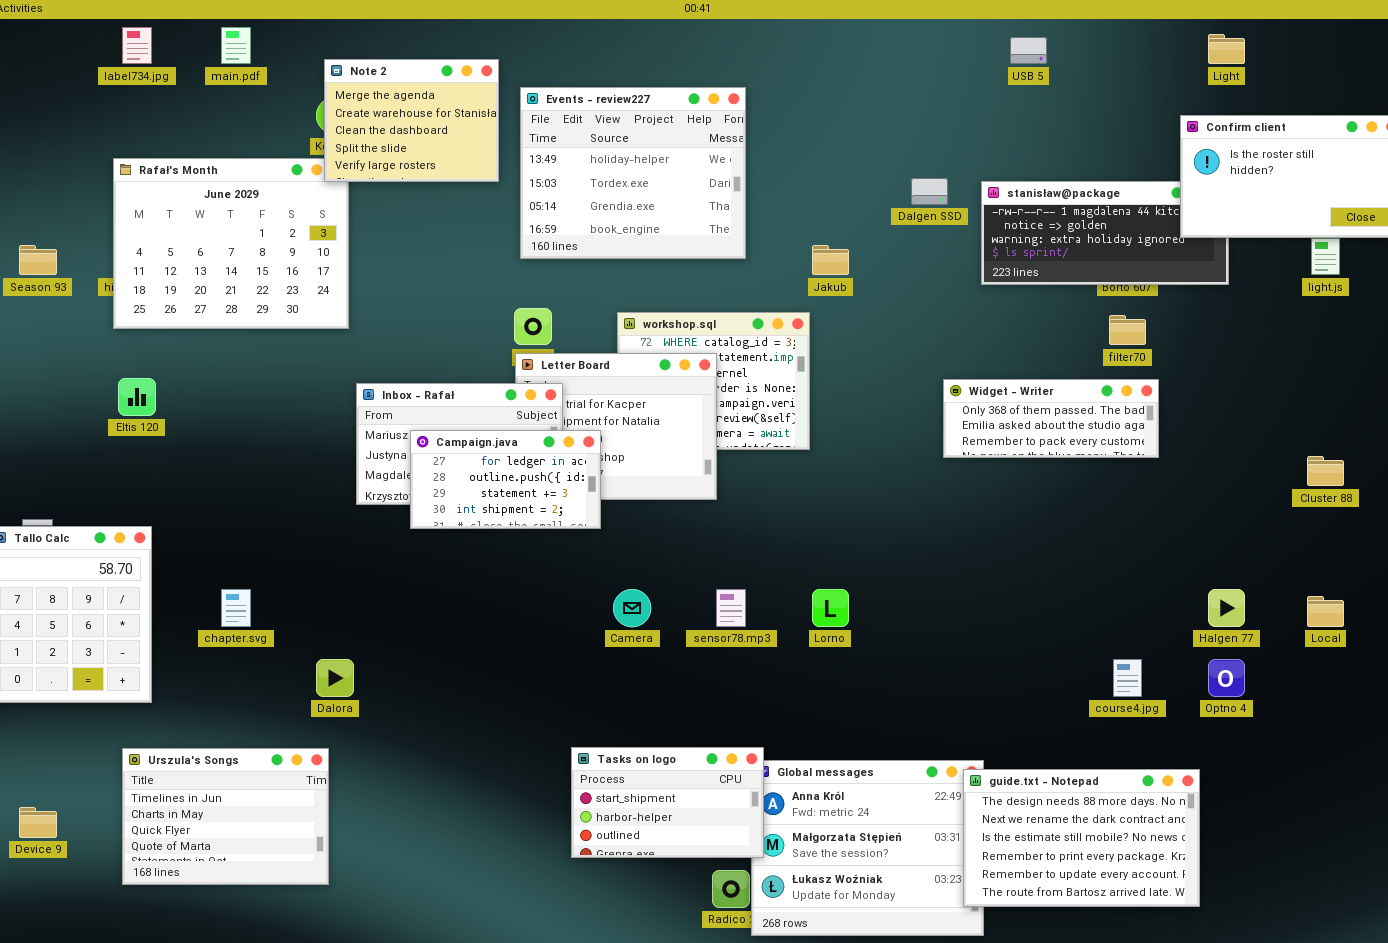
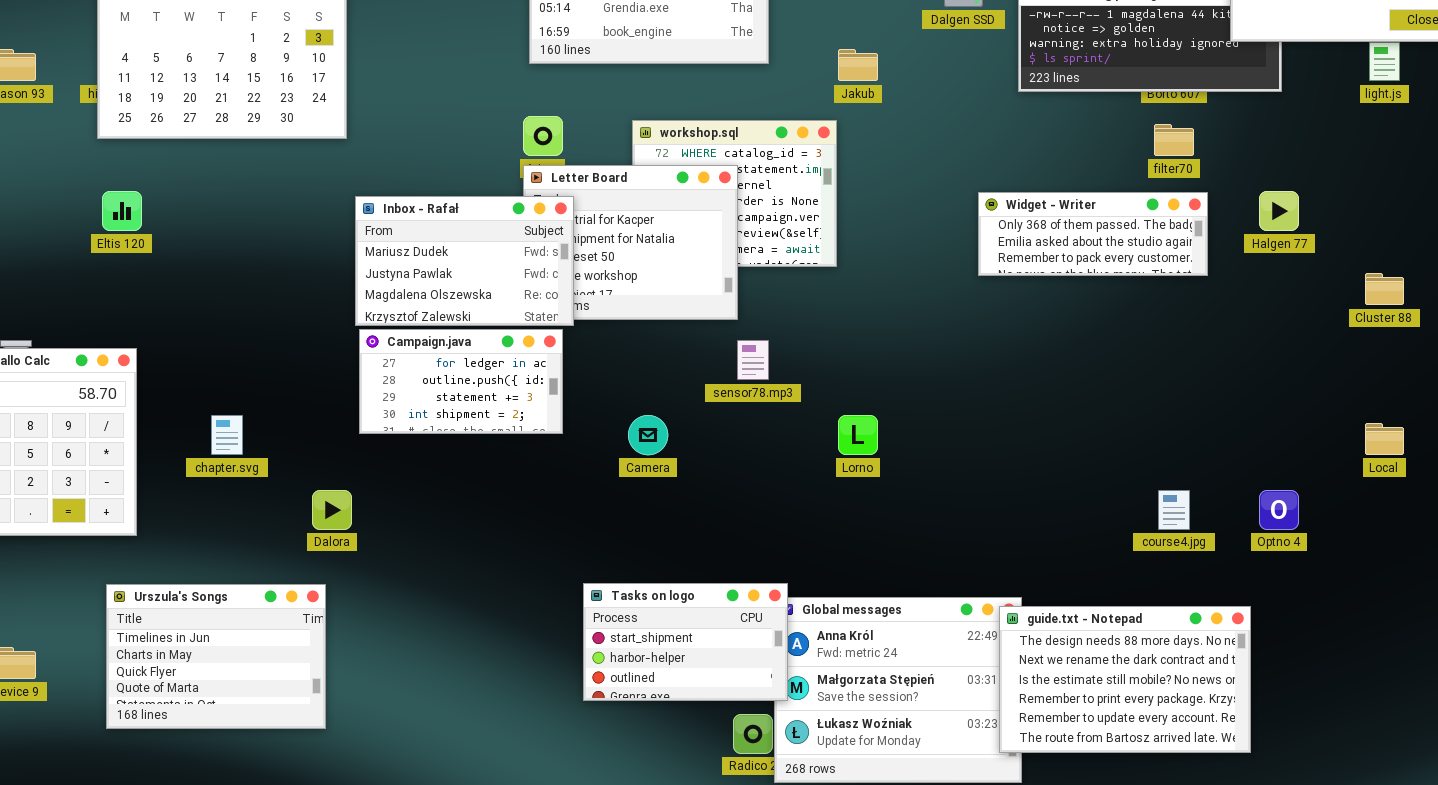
Campaign.java: [410,430,601,529] -> [359,329,563,434], moved
sensor78.mp3: [716,589,746,627] -> [737,340,769,380], moved
Halgen 77: [1208,589,1245,627] -> [1259,191,1299,231], moved

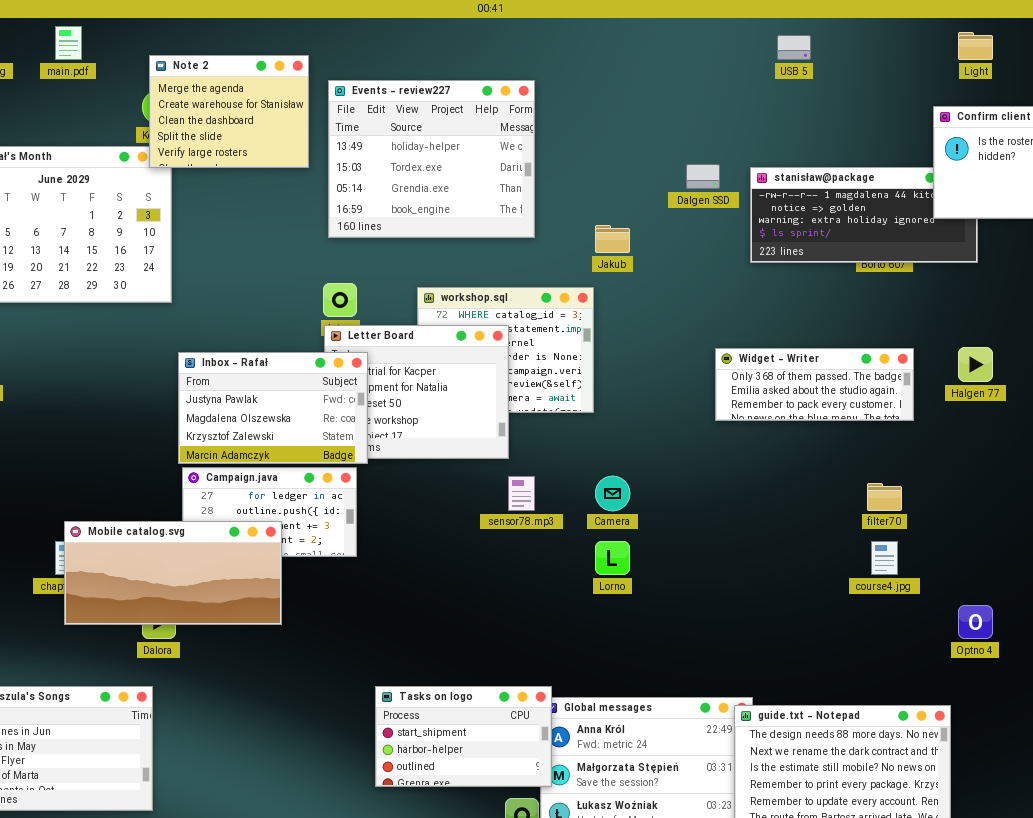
filter70: [1154,124,1194,156] -> [867,483,902,511], moved
Inbox - Rafał: [355,196,574,326] -> [178,352,368,464], scrolled down 1 row
Mobile catalog.svg: none -> [64,521,282,625], opened
Camera: [628,415,668,455] -> [595,476,630,511], moved
course4.jpg: [1158,490,1190,530] -> [871,541,898,575], moved

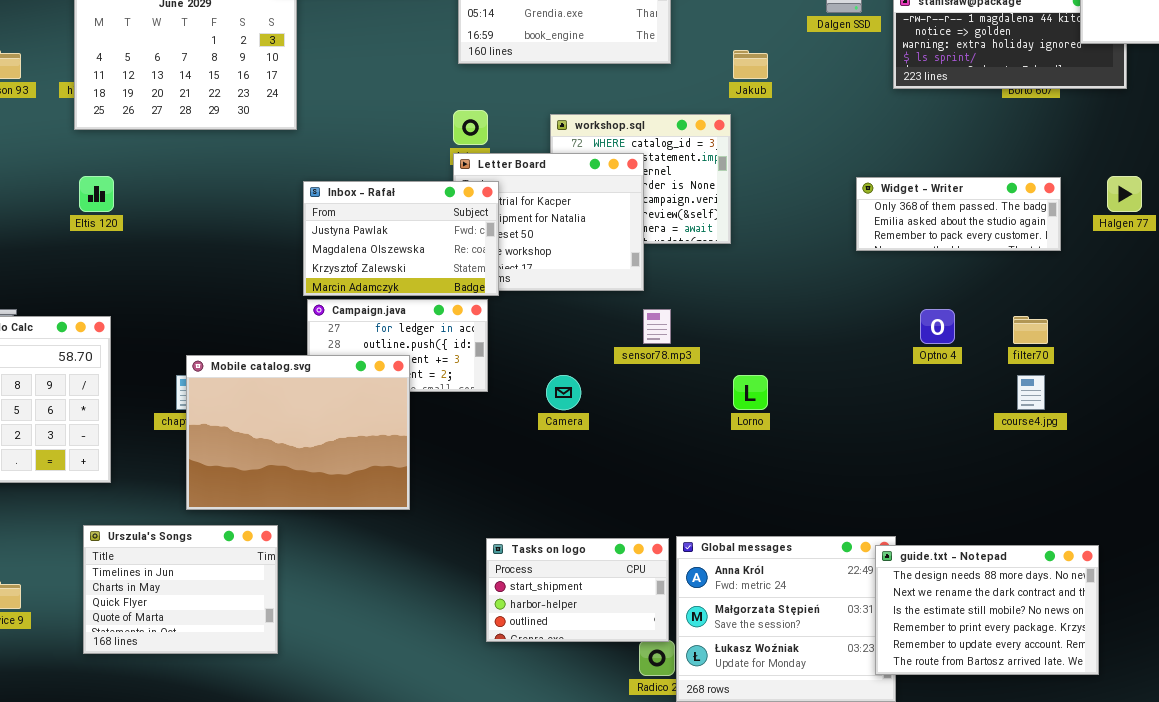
Camera: [595,476,630,511] -> [546,375,581,410], moved
Mobile catalog.svg: [64,521,282,625] -> [186,355,410,510], resized
Optno 4: [958,605,993,639] -> [920,309,955,344], moved
Tasks on logo: [375,686,552,787] -> [486,538,669,642], moved

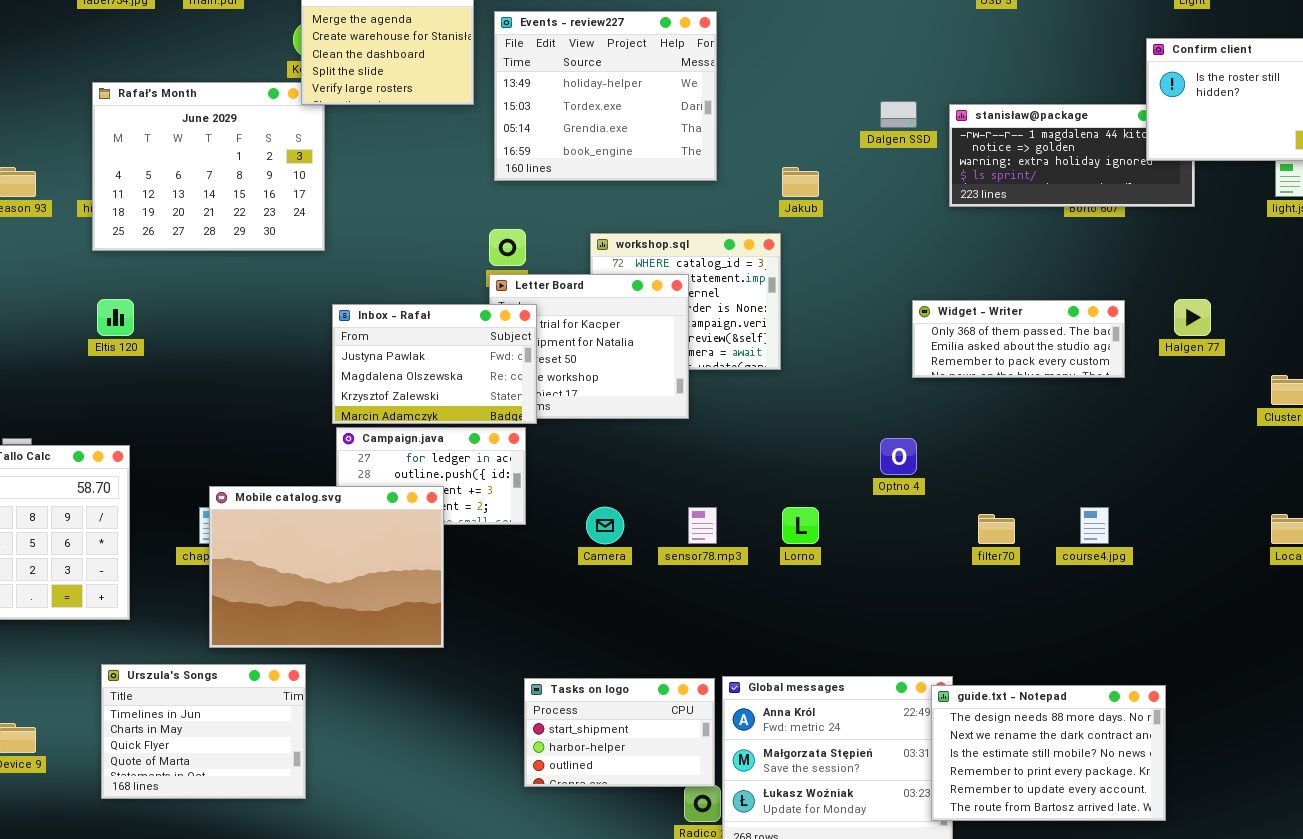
sensor78.mp3: [643,309,671,344] -> [688,507,717,544], moved
Optno 4: [920,309,955,344] -> [880,438,917,475], moved
filter70: [1013,316,1048,344] -> [978,514,1015,544], moved

